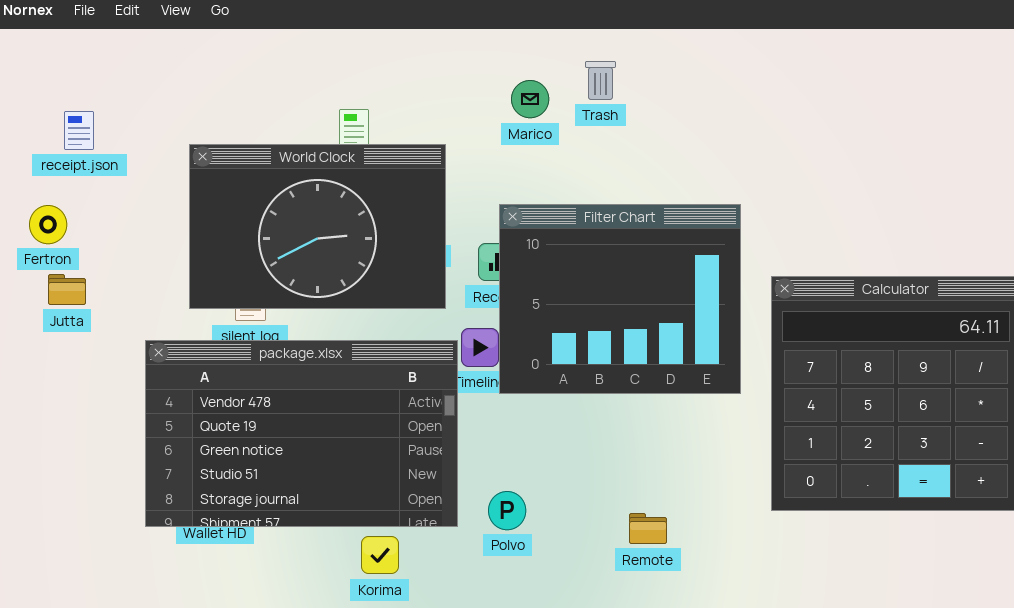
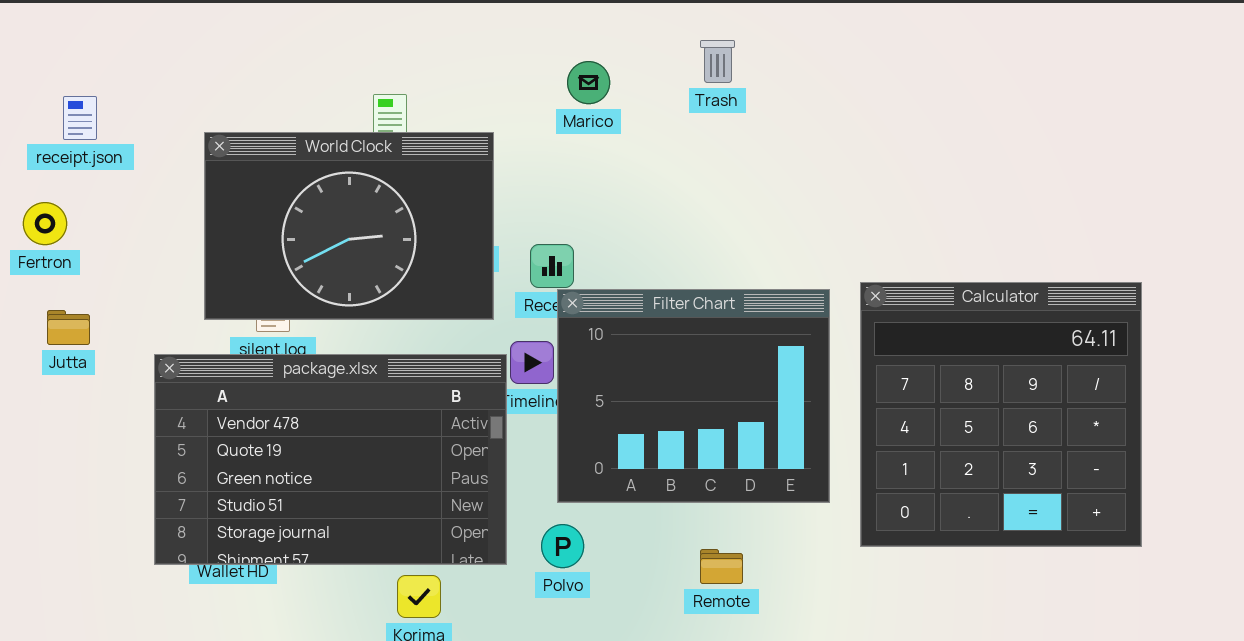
Trash: [585,61,616,100] -> [700,40,735,83], moved
Filter Chart: [499,204,741,394] -> [557,289,830,503], moved
Jutta: [48,274,86,305] -> [47,310,90,345], moved

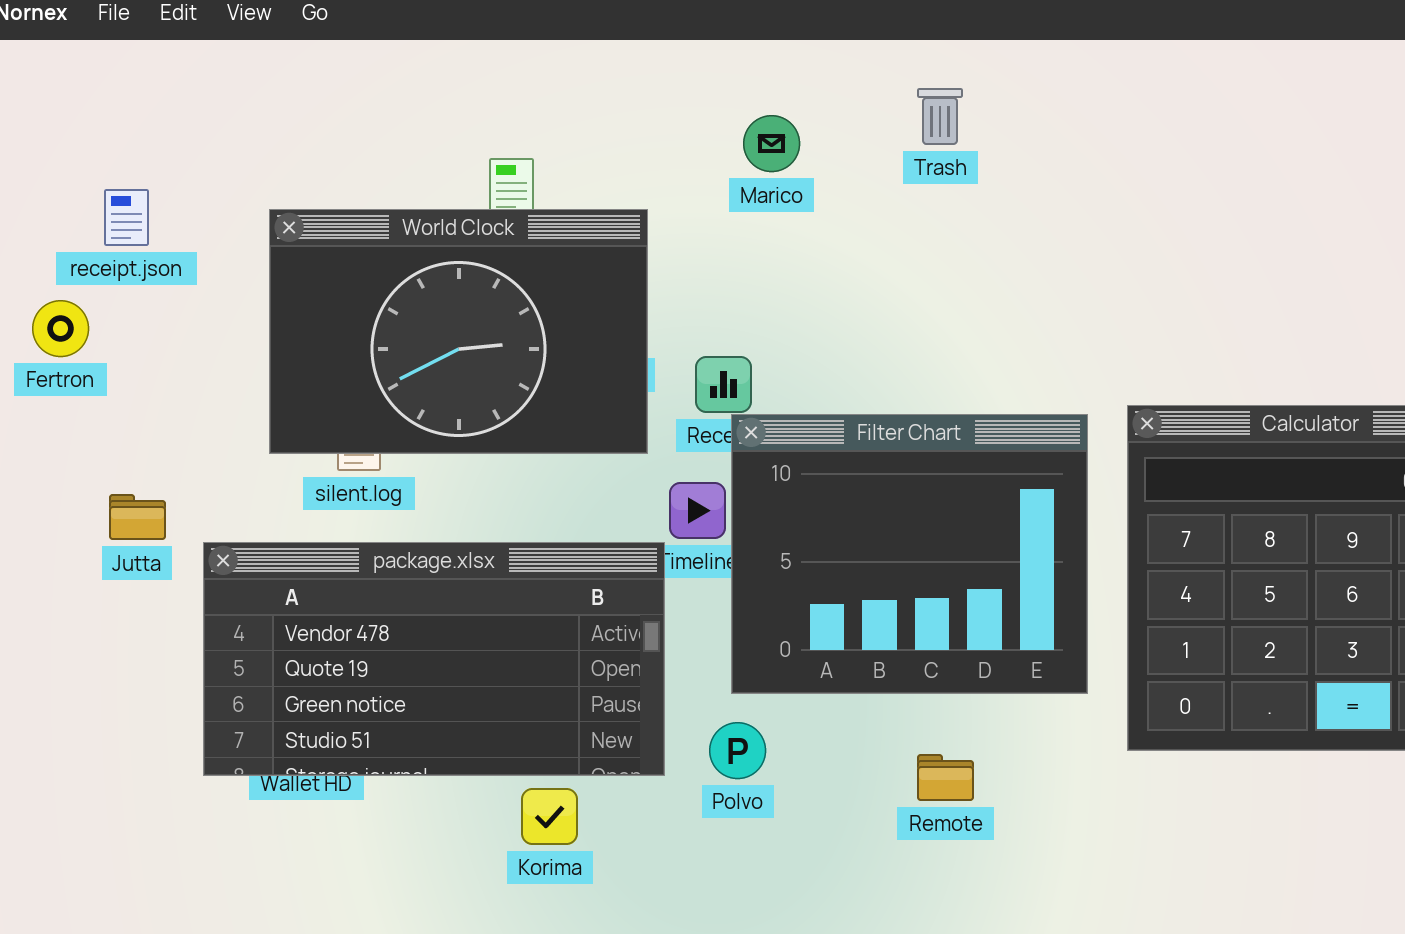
receipt.json: [63,96,97,140] -> [104,189,149,246], moved
Jutta: [47,310,90,345] -> [109,494,166,540], moved
package.xlsx: [154,354,507,565] -> [203,542,665,776], resized

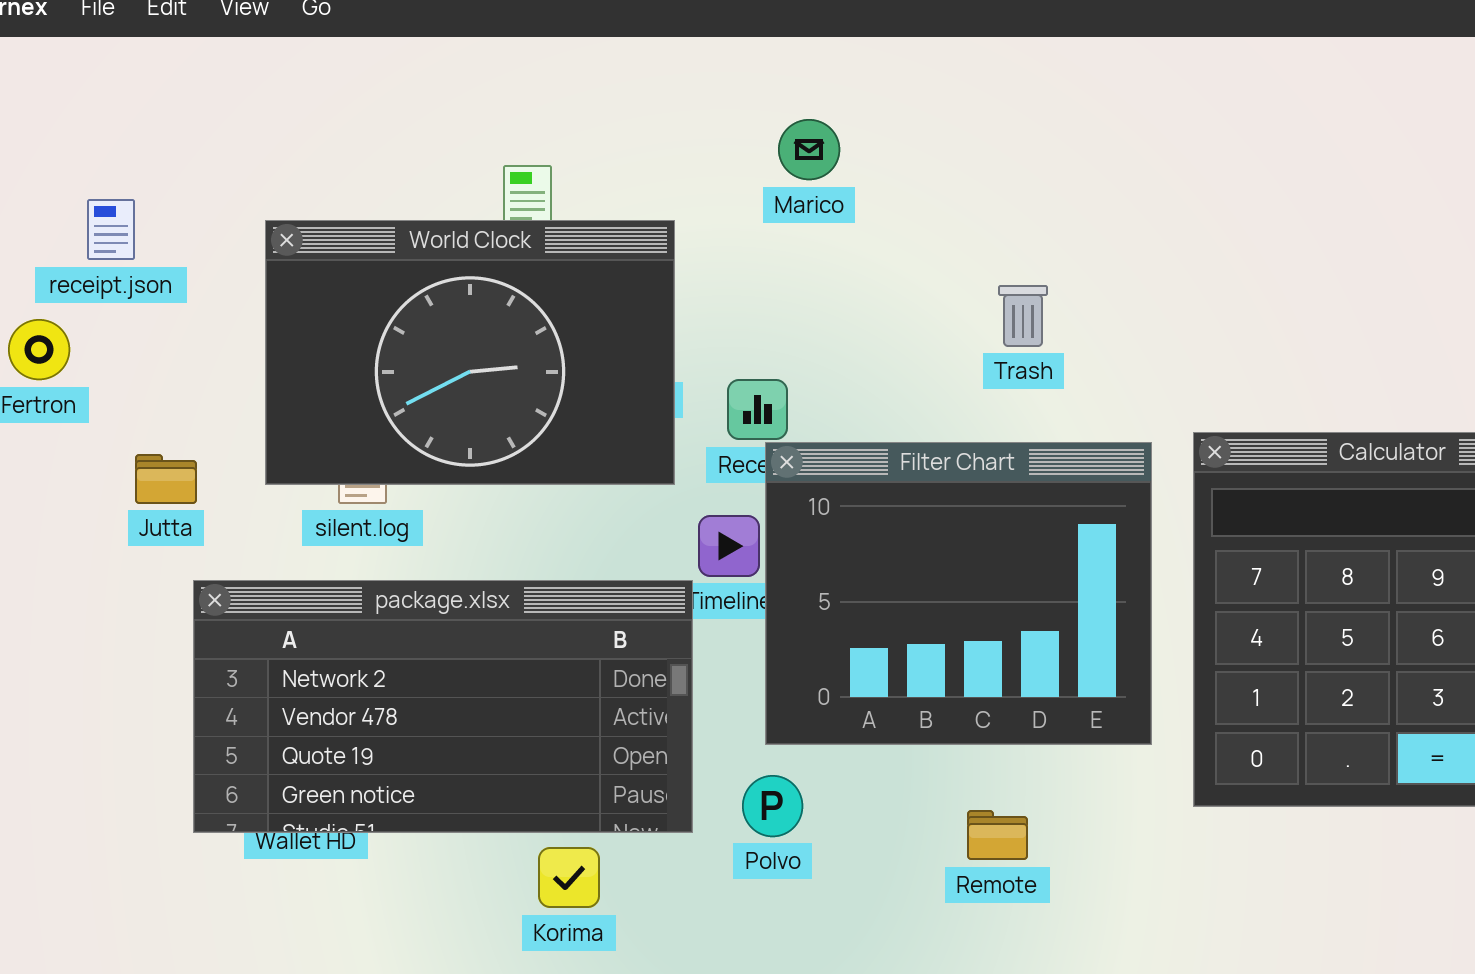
Trash: [917,88,963,145] -> [998,285,1048,347], moved
Jutta: [109,494,166,540] -> [135,454,197,504], moved
package.xlsx: [203,542,665,776] -> [193,580,693,833], scrolled up 1 row

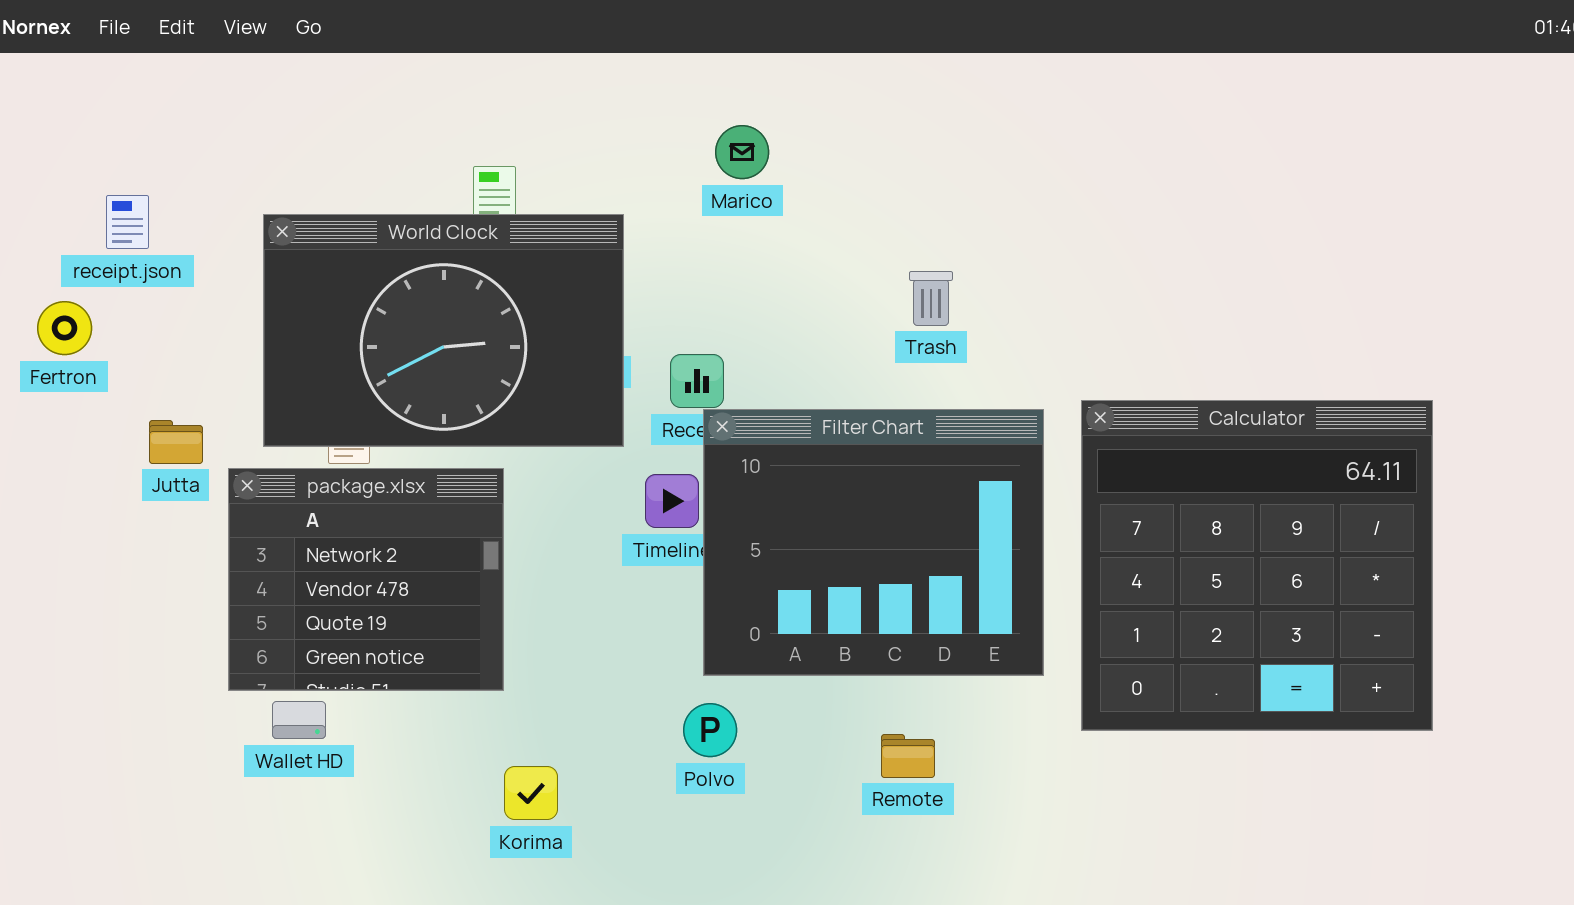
package.xlsx: [193,580,693,833] -> [228,468,504,691], moved, resized

